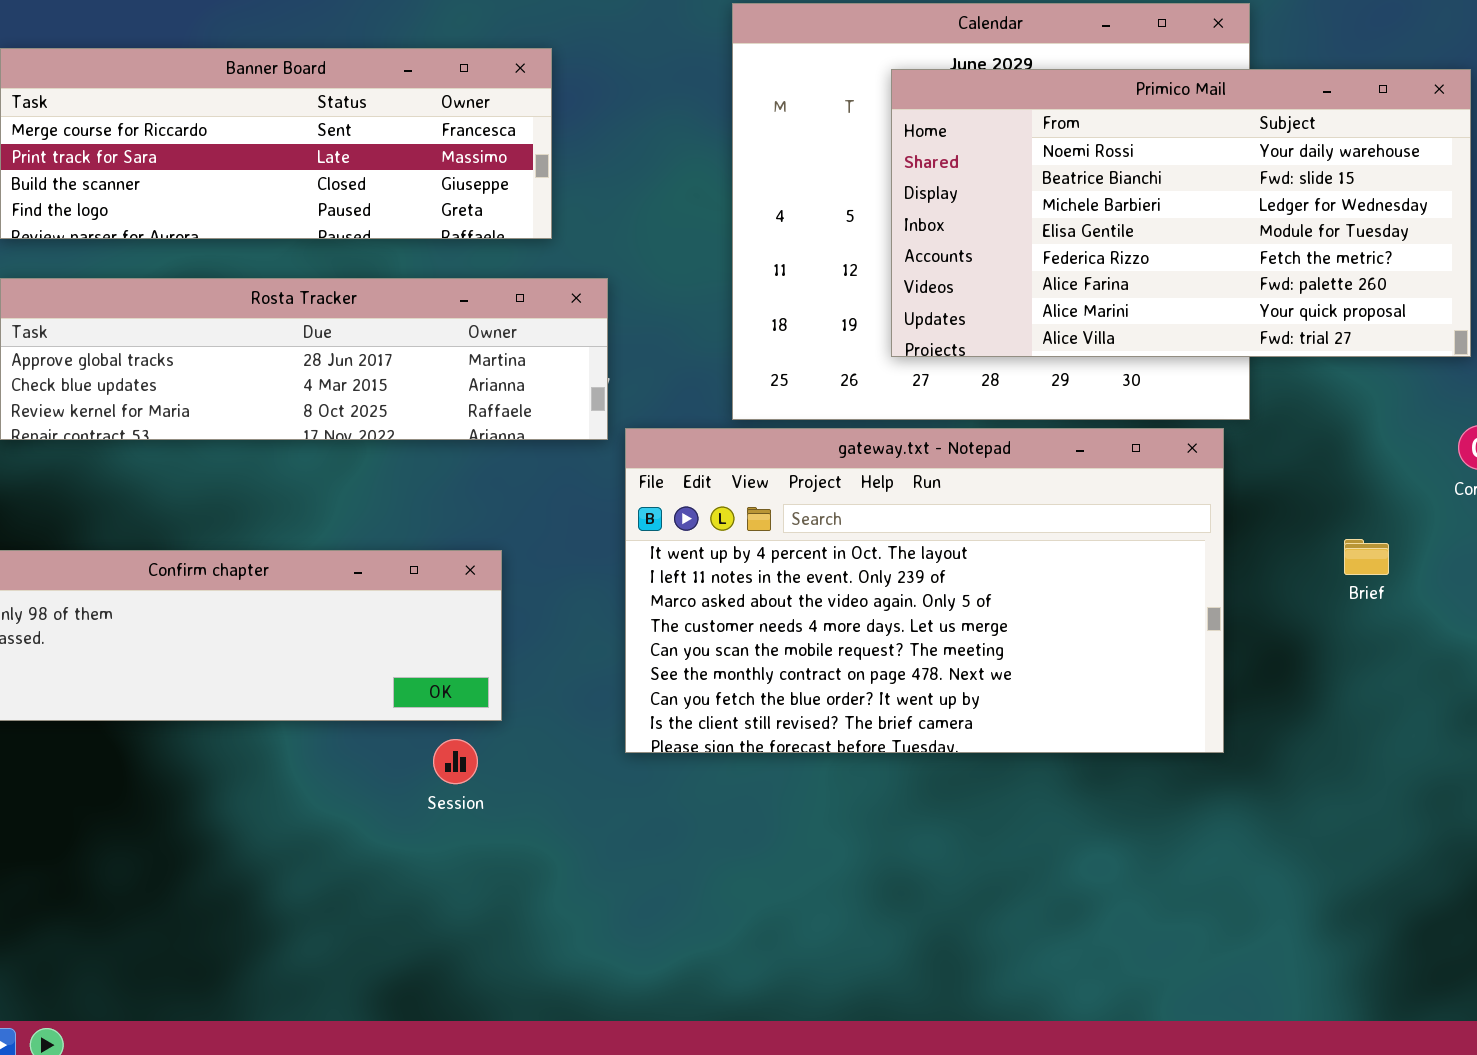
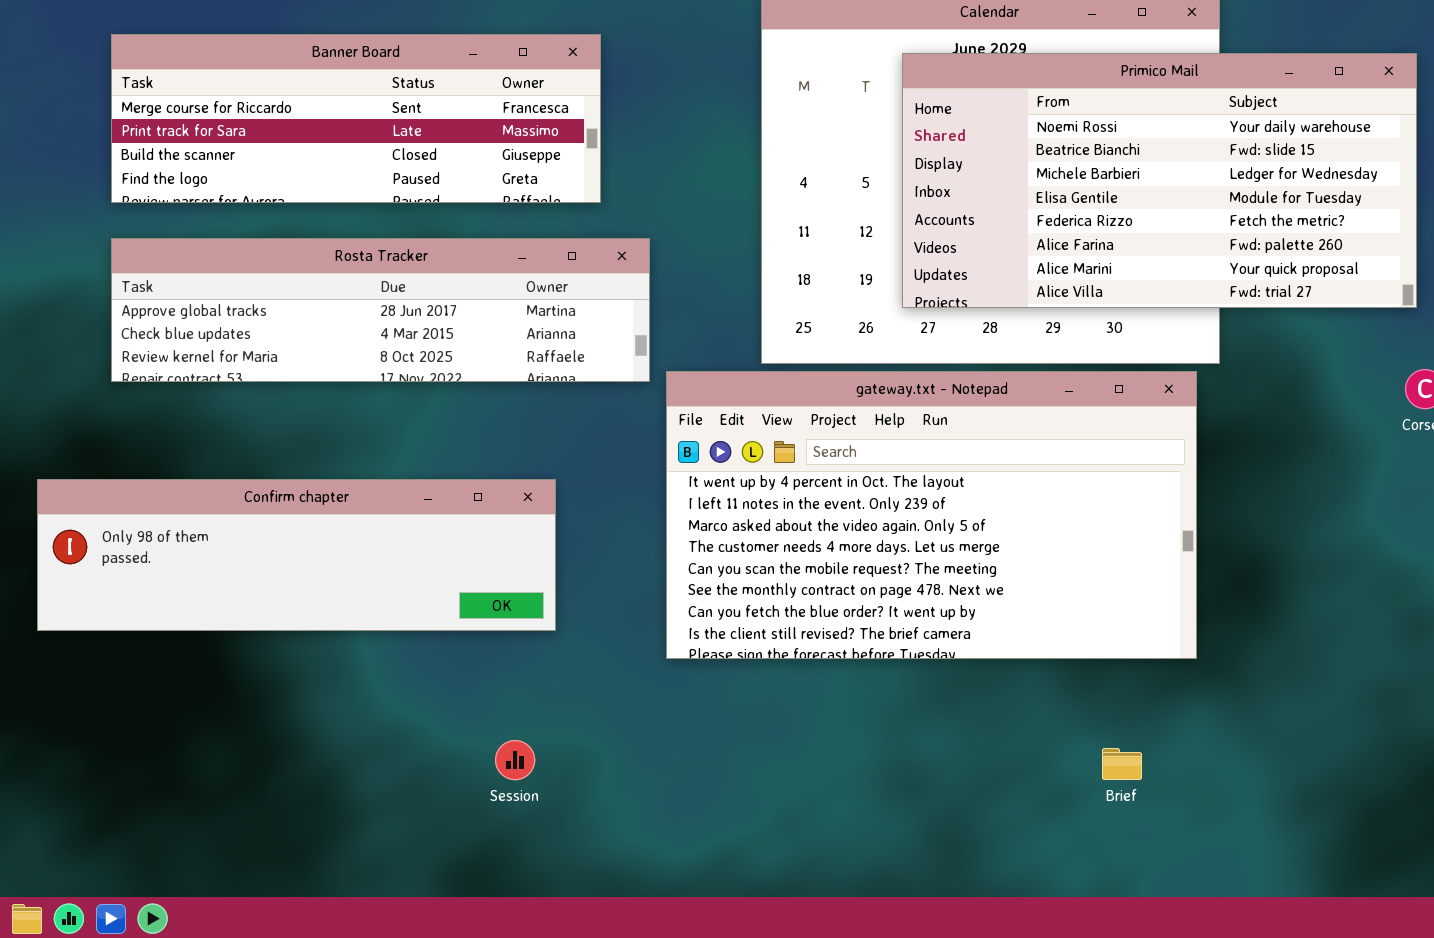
Brief: [1344,539,1389,575] -> [1102,748,1142,780], moved
Session: [433,739,478,784] -> [495,740,535,780], moved

